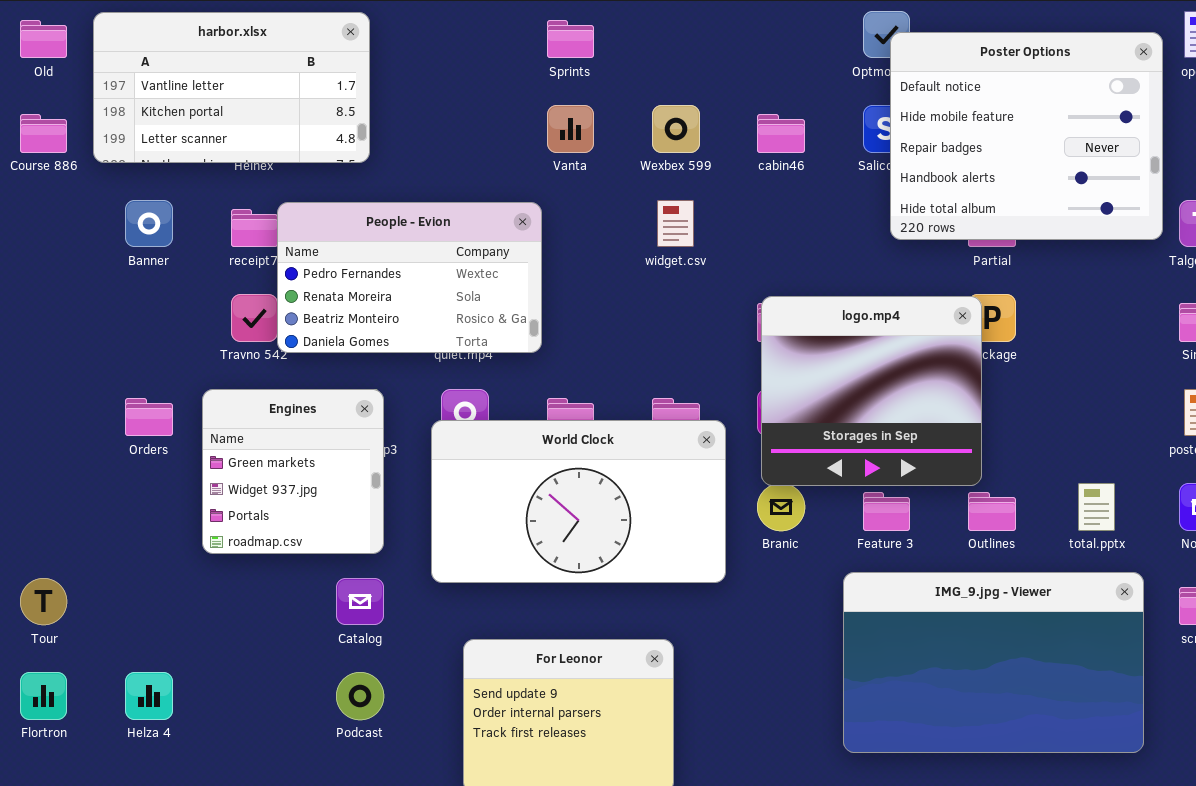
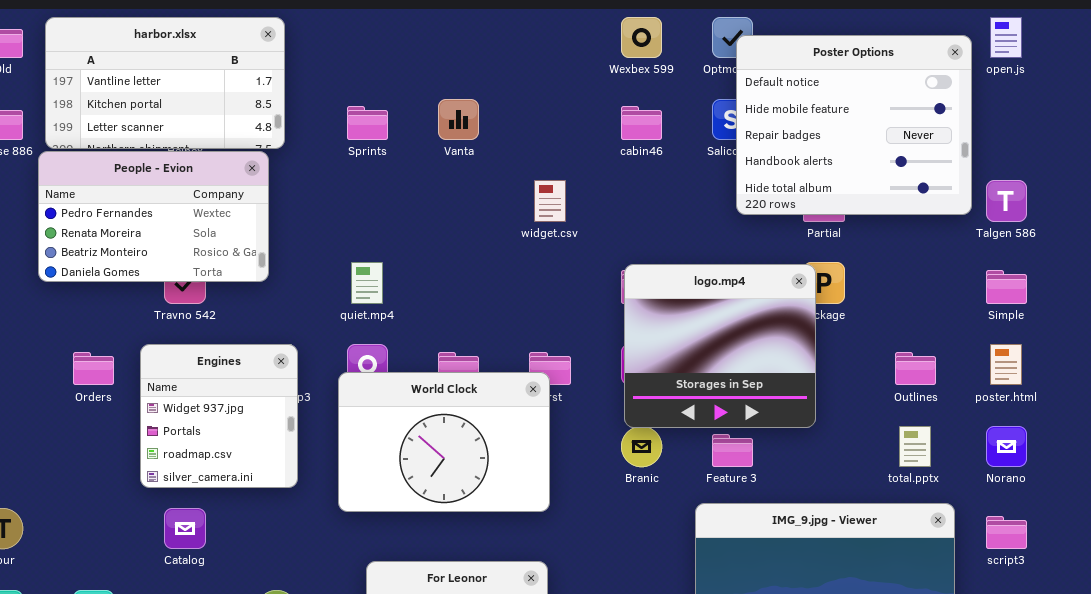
Sprints: [547,20,594,58] -> [347,106,388,140], moved
Wexbex 599: [652,105,700,153] -> [621,17,662,58], moved
People - Evion: [277,202,542,353] -> [38,151,269,282], moved
Engines: [202,389,384,554] -> [140,344,298,488], scrolled down 1 row
World Clock: [431,420,726,583] -> [338,372,550,512], resized
Outlines: [968,492,1016,531] -> [895,352,936,385], moved
Catalog: [336,578,384,625] -> [164,508,206,549], moved

